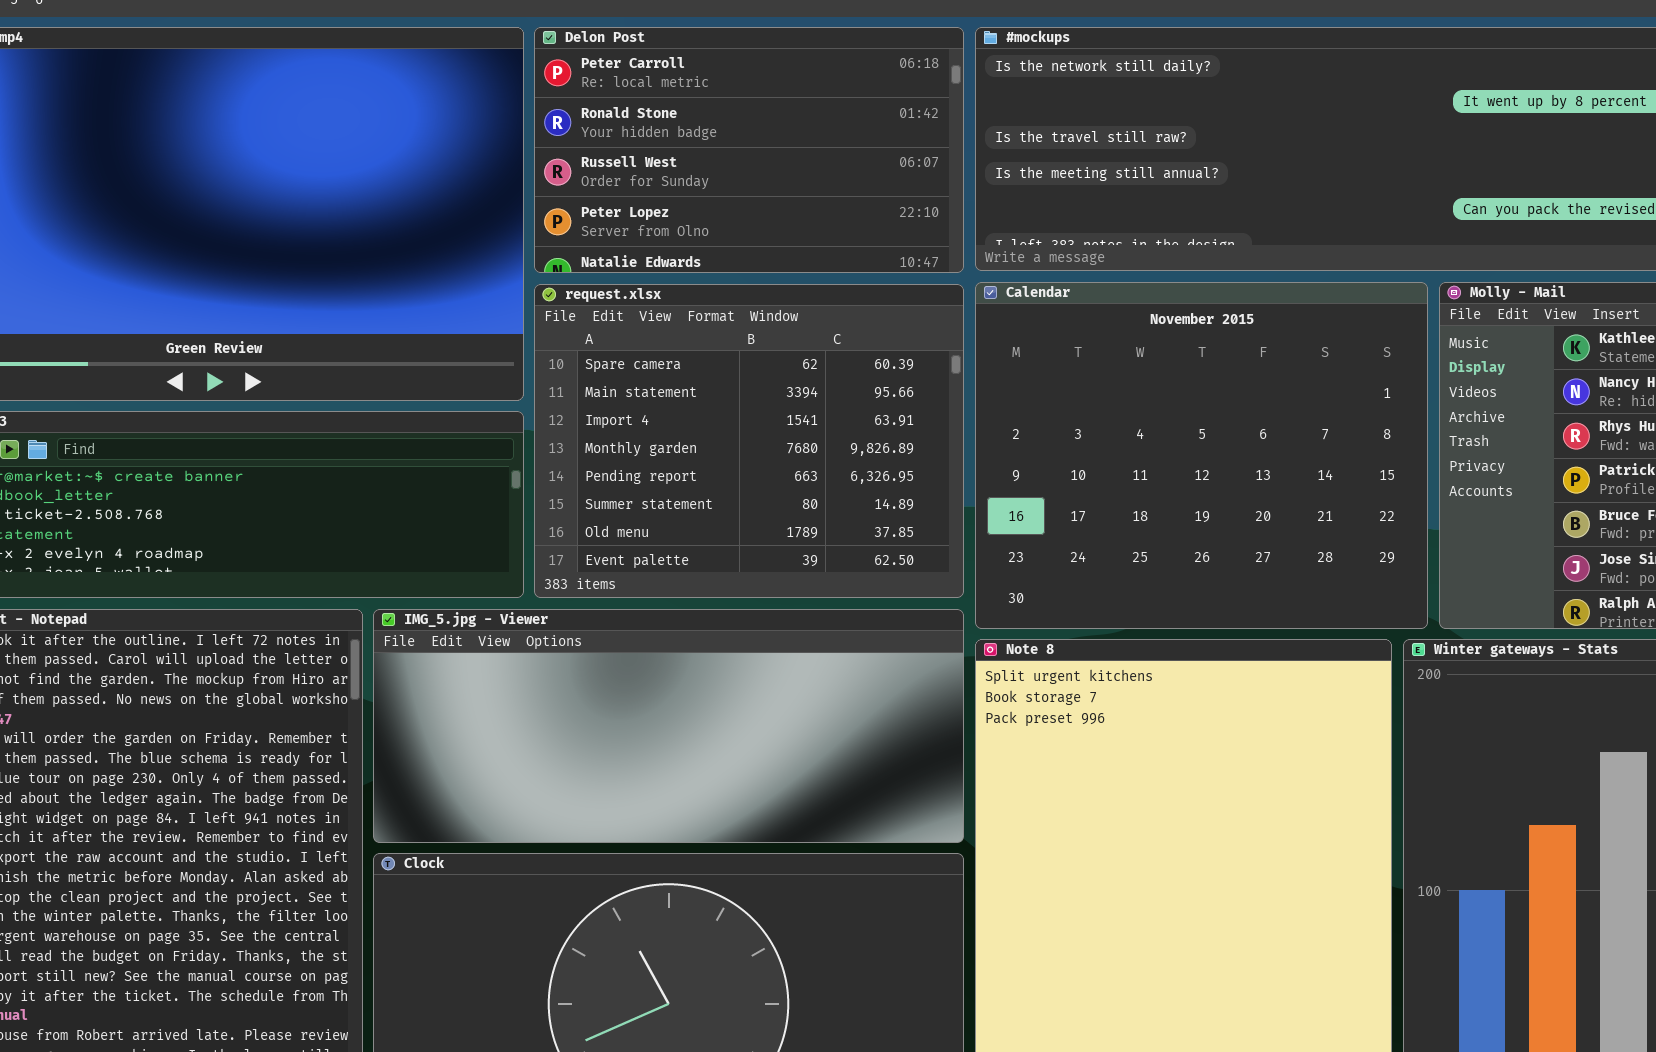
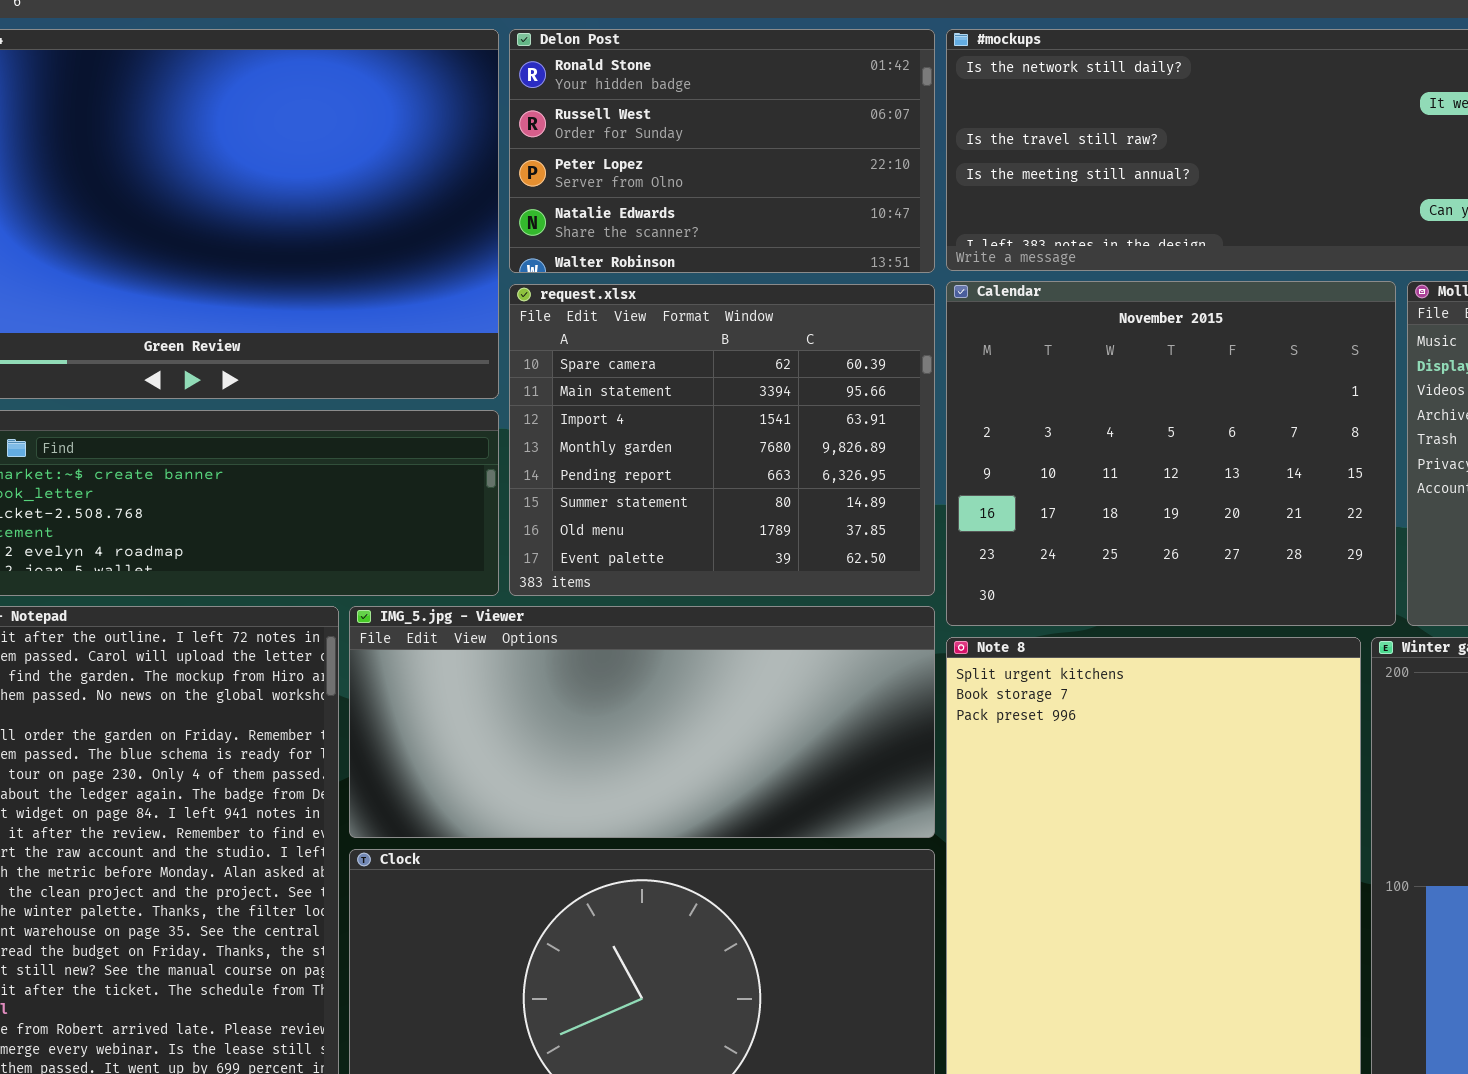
Delon Post: [534,27,964,273] -> [509,29,935,273], scrolled down 1 row

